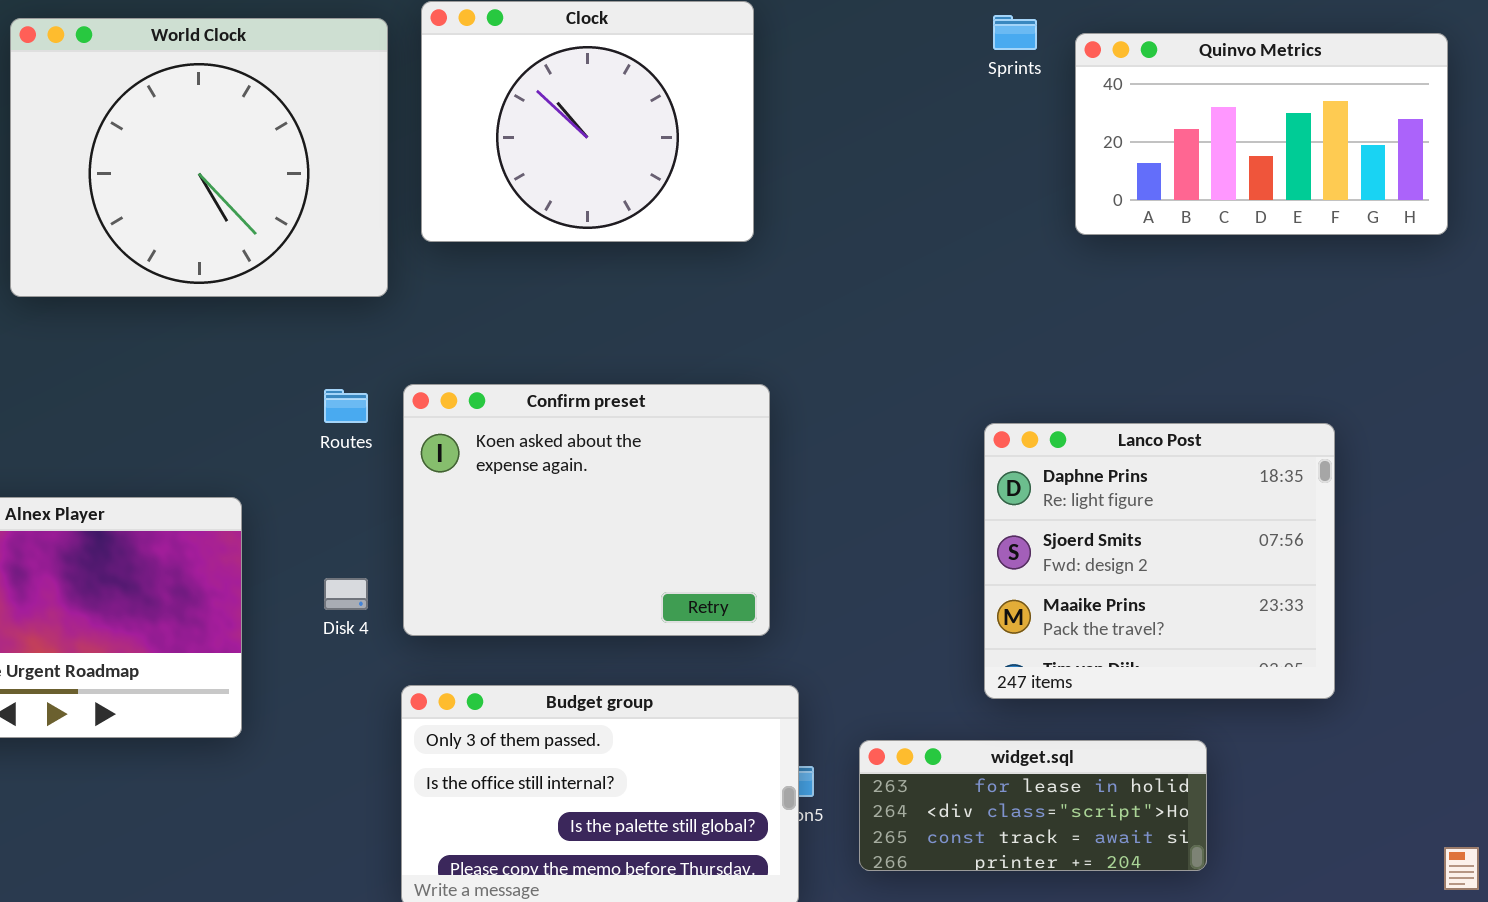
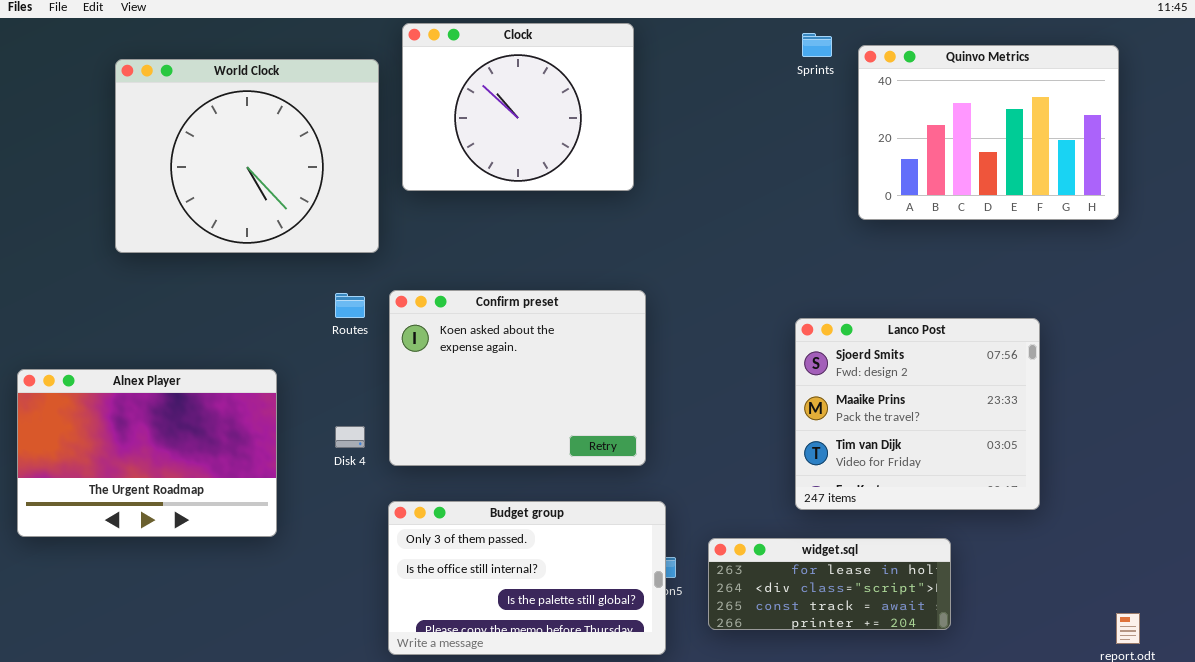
World Clock: [10,18,388,297] -> [115,59,379,253], moved
Quinvo Metrics: [1075,33,1448,235] -> [858,45,1119,220], resized
Lanco Post: [984,423,1335,699] -> [795,318,1040,510], scrolled down 1 row

